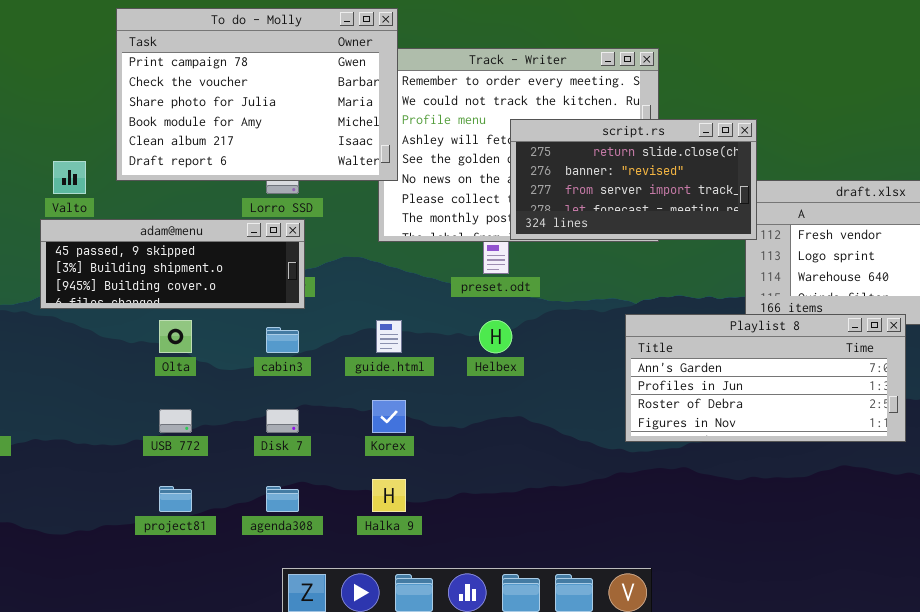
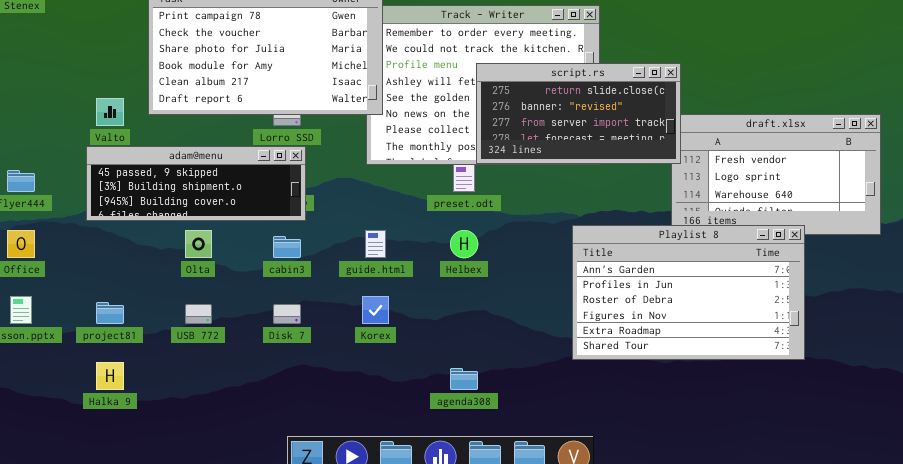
Playlist 8: [625,314,906,442] -> [572,225,805,360], resized
Halka 9: [372,479,406,512] -> [96,362,124,390], moved
project81: [159,486,192,512] -> [96,302,124,324], moved
agenda308: [266,486,299,512] -> [450,368,478,390], moved

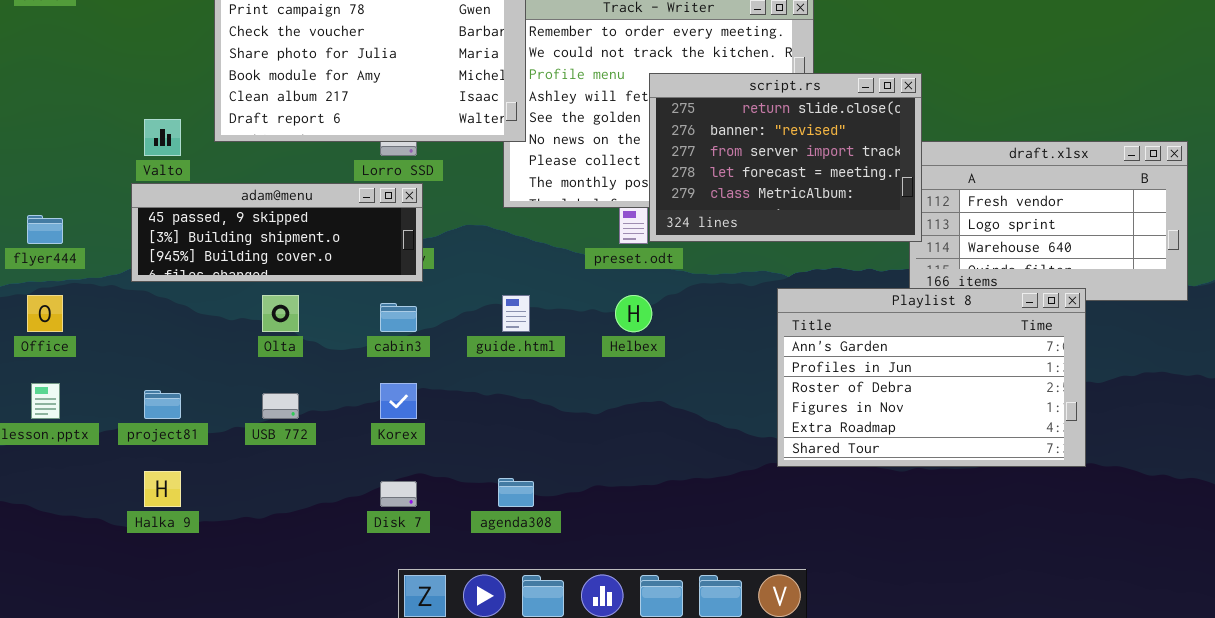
script.rs: [476,63,681,164] -> [649,73,922,242], resized
Korex: [362,296,389,324] -> [380,383,417,419], moved
Disk 7: [273,304,301,324] -> [380,481,417,507], moved
agenda308: [450,368,478,390] -> [498,478,534,507], moved

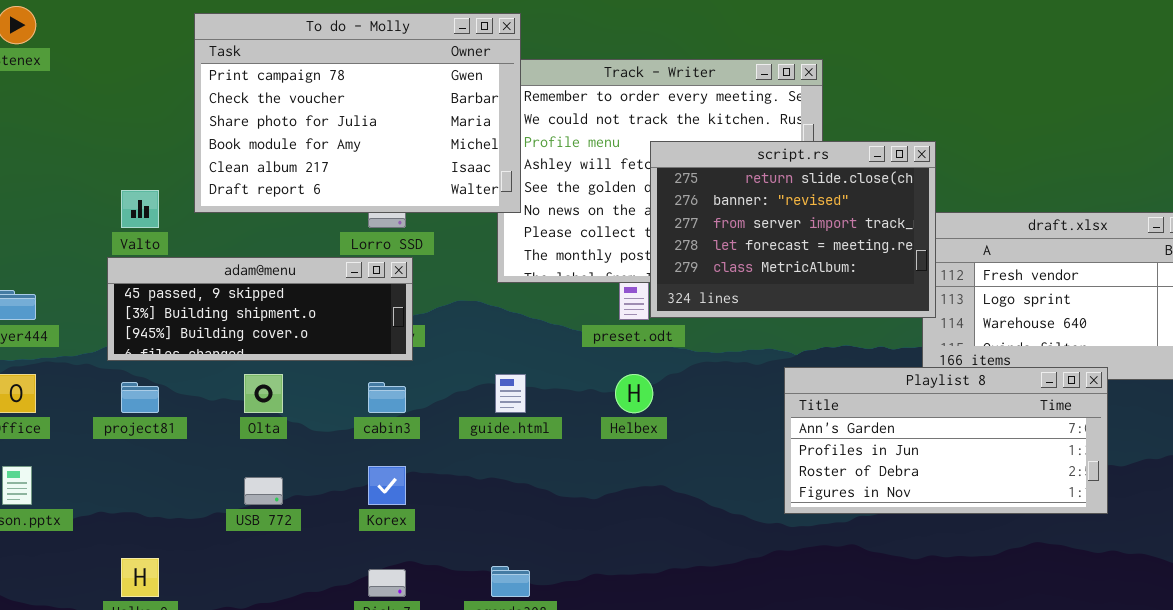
Playlist 8: [777,288,1086,467] -> [784,367,1108,514], resized
project81: [144,390,181,419] -> [121,382,159,413], moved

